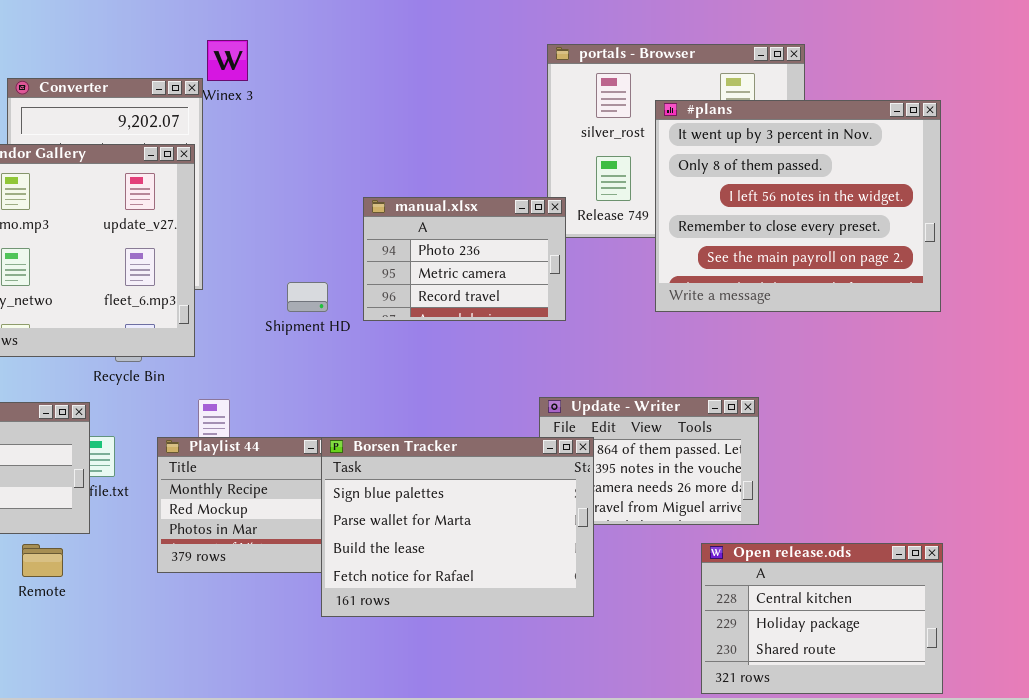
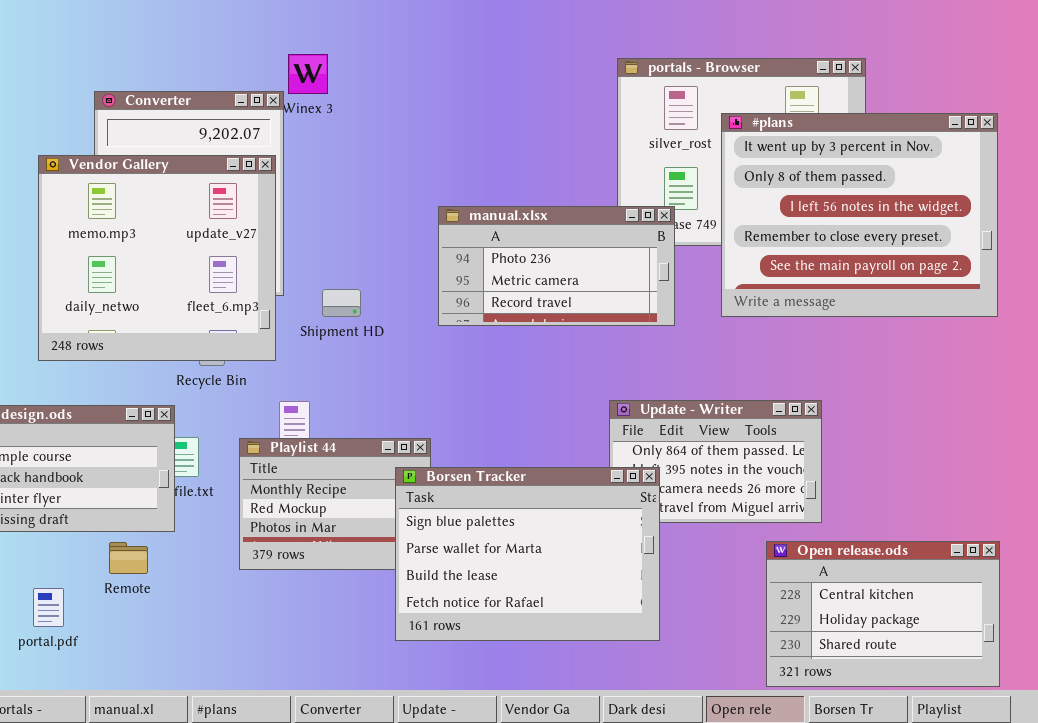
manual.xlsx: [363,197,566,321] -> [438,206,675,326], resized
Shipment HD: [287,282,328,312] -> [322,289,361,317], moved
Borsen Tracker: [321,437,594,617] -> [395,467,660,641], moved

